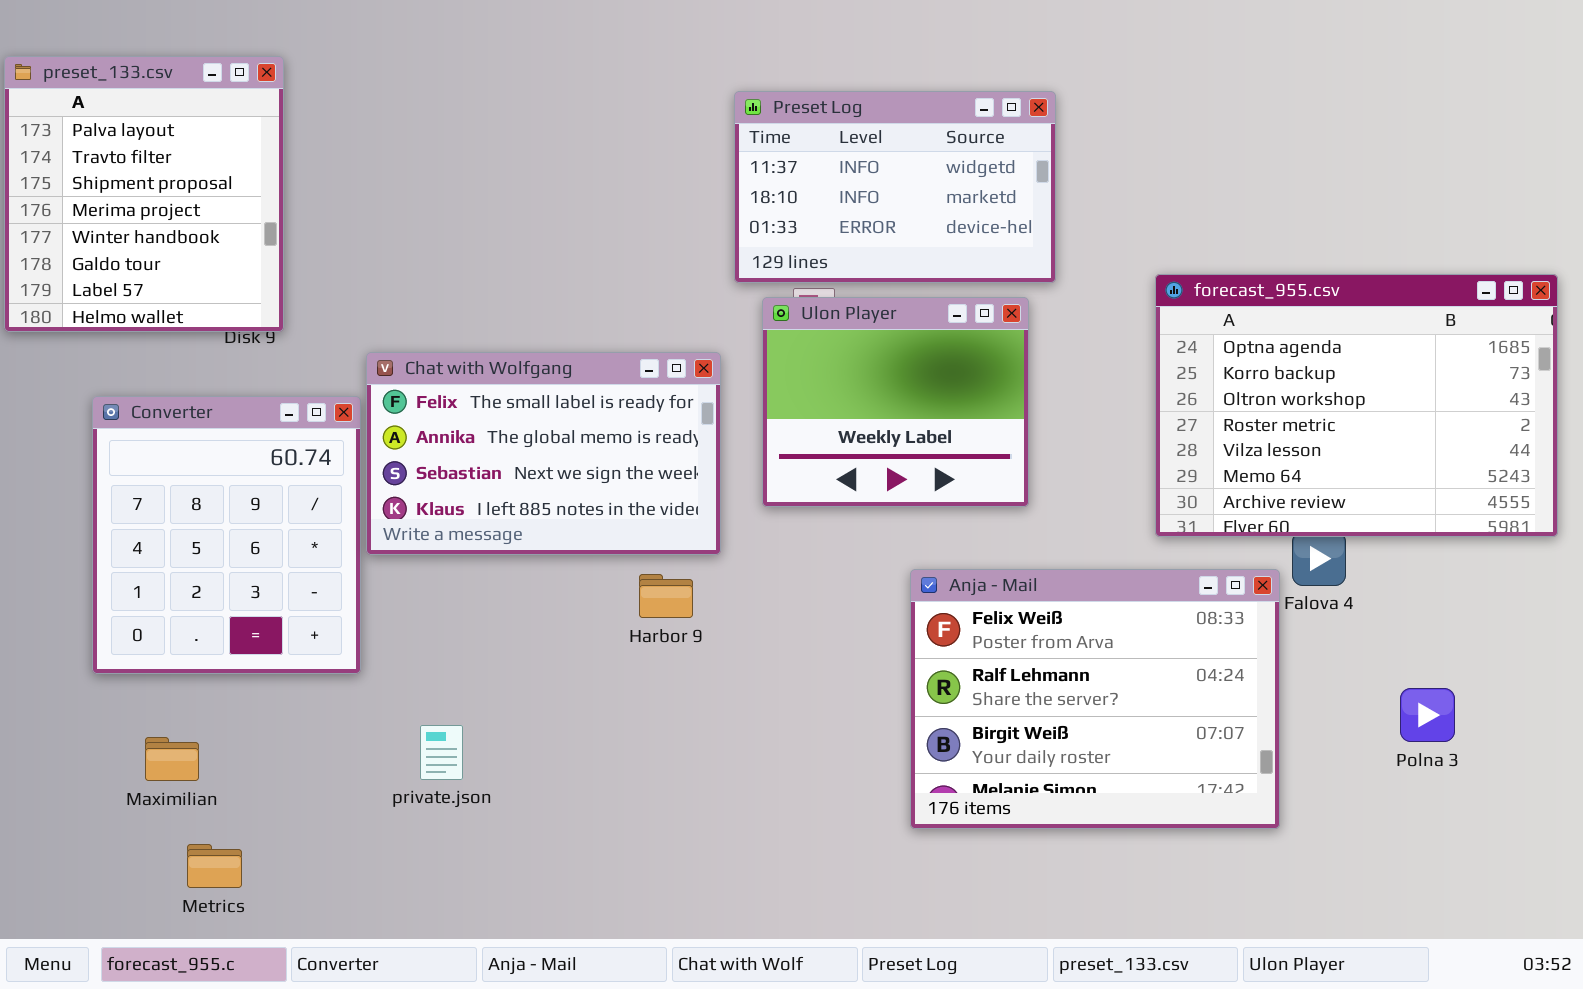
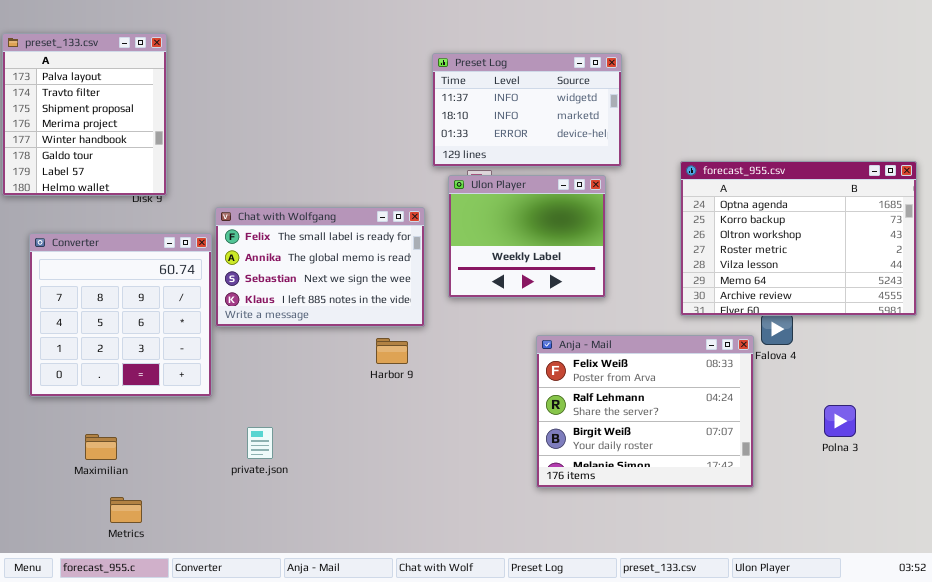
Converter: [92,396,361,674] -> [29,233,212,397], resized

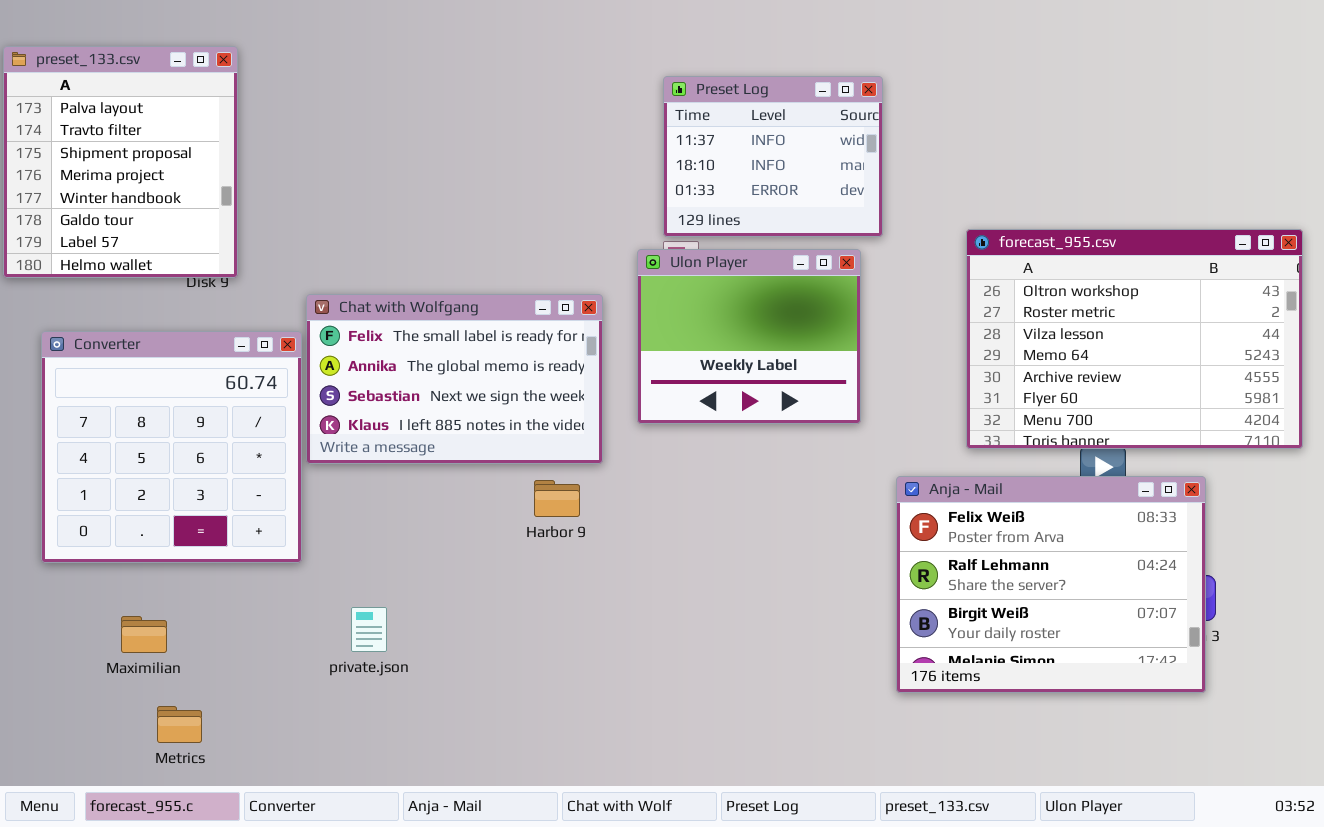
Preset Log: [432,53,622,167] -> [663,76,883,237], resized
forecast_955.csv: [680,161,917,316] -> [966,229,1303,449], scrolled down 2 rows
Anja - Mail: [536,335,754,488] -> [896,476,1206,693], moved

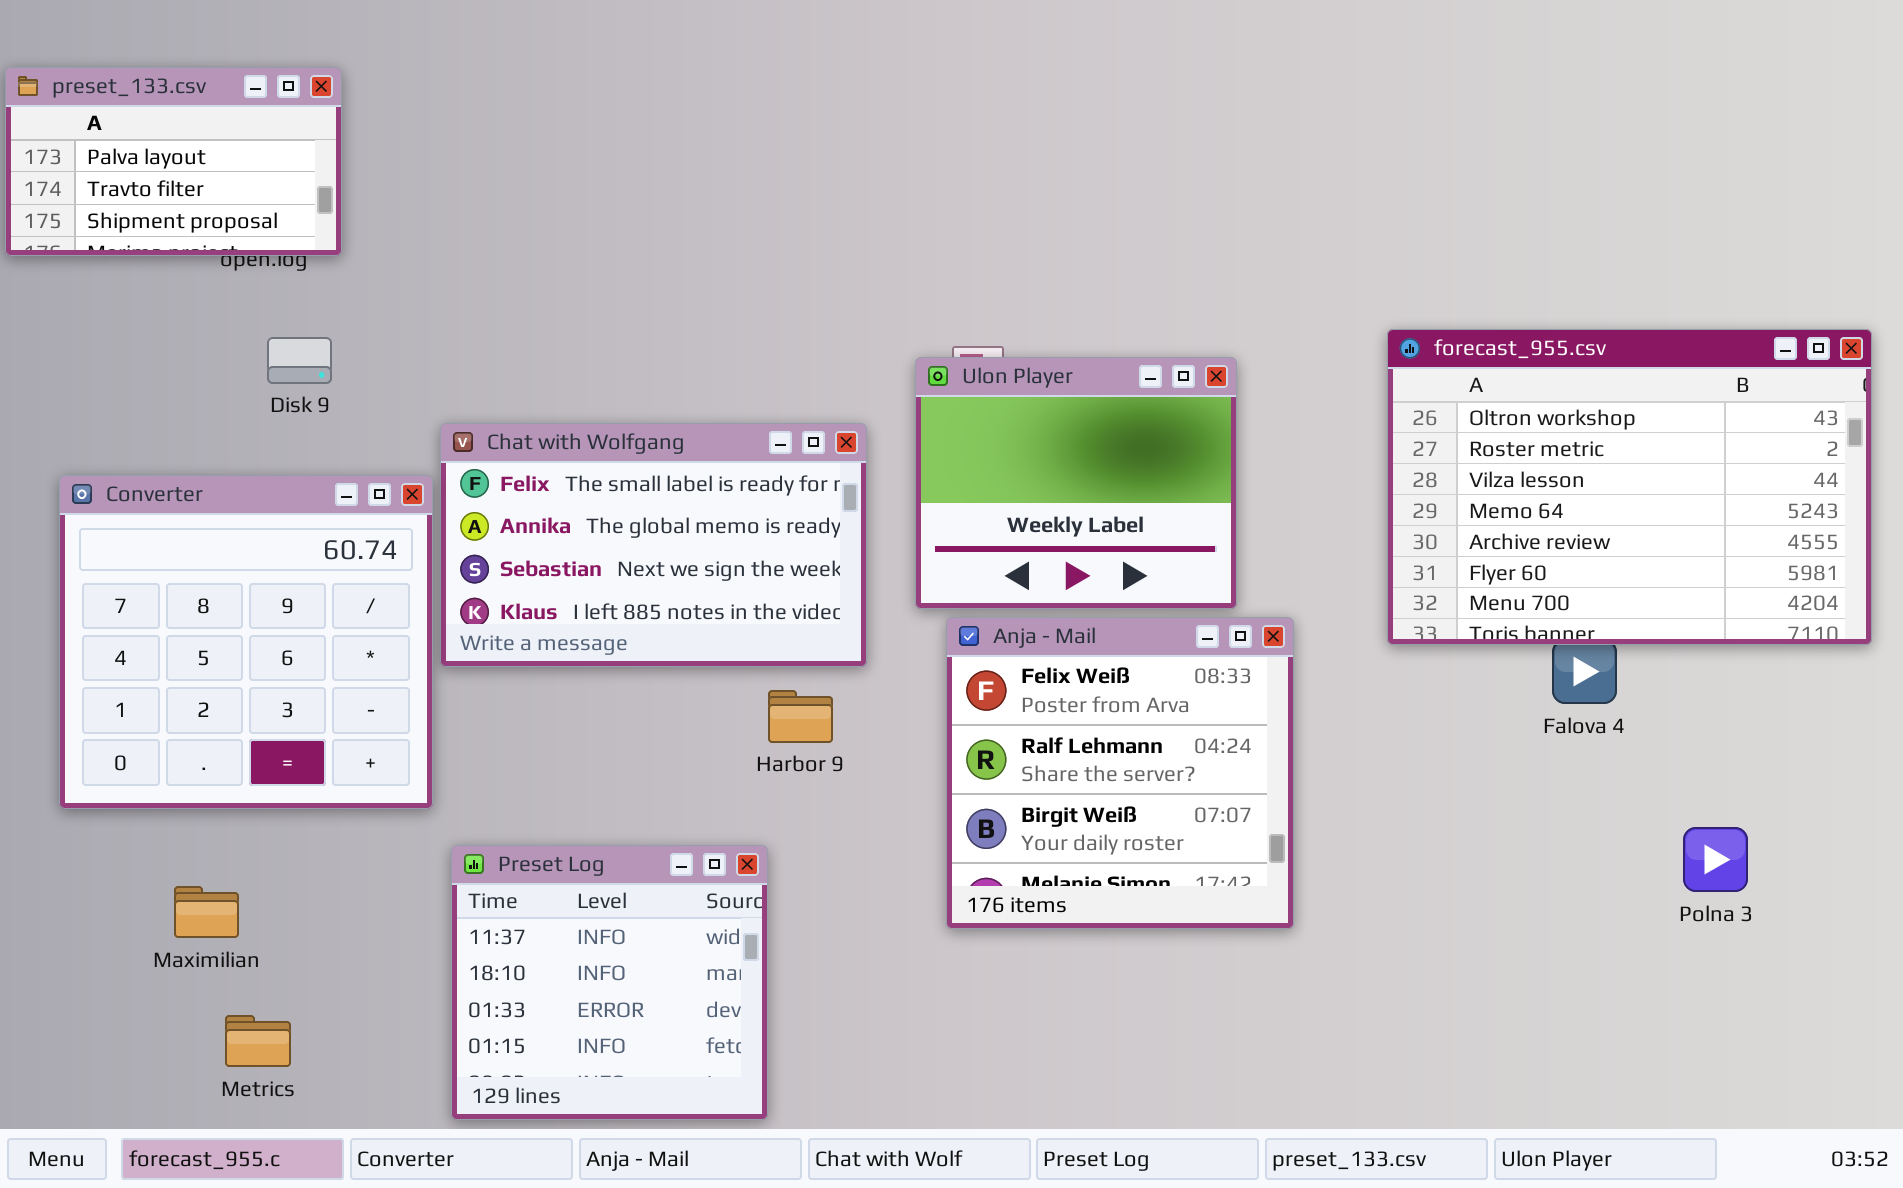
preset_133.csv: [3,46,238,278] -> [5,67,342,256], resized
Preset Log: [663,76,883,237] -> [451,845,768,1120], moved, resized
Anja - Mail: [896,476,1206,693] -> [946,617,1294,929], moved, resized

